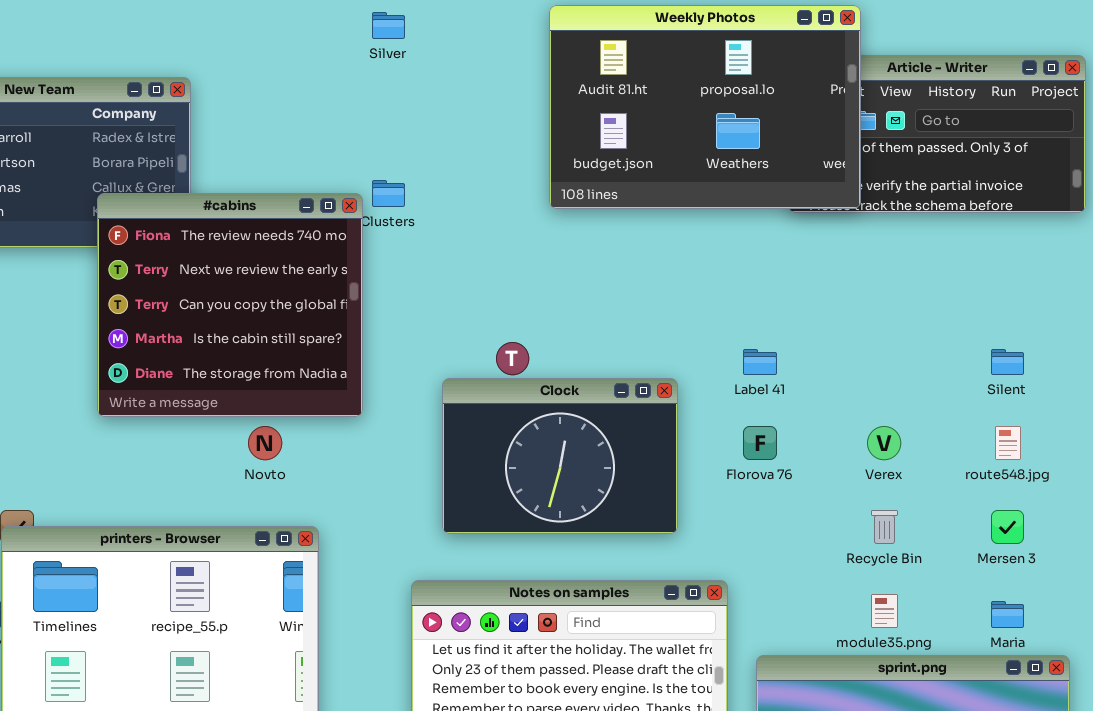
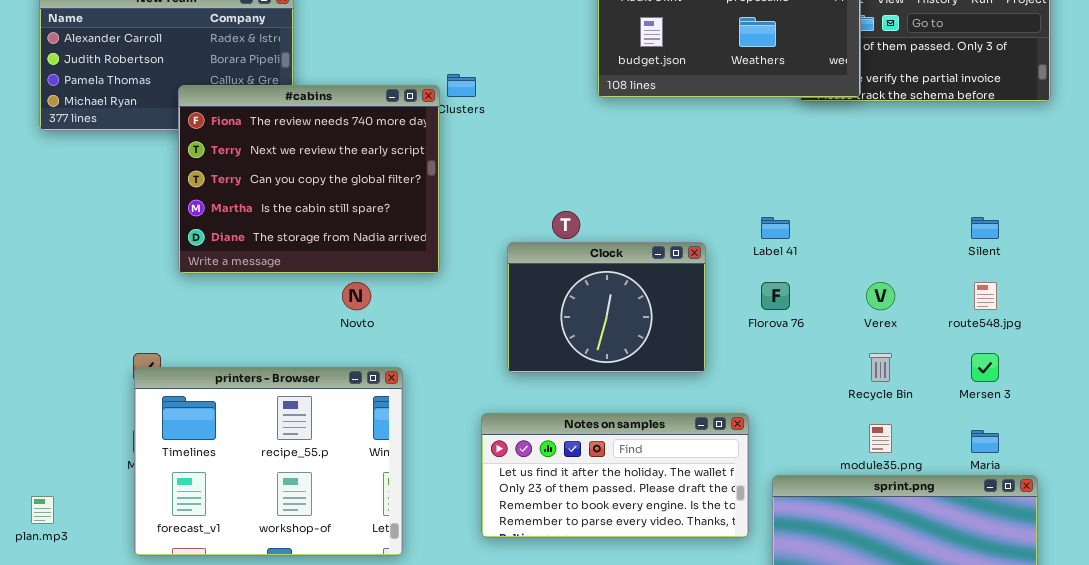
#cabins: [97,193,363,417] -> [178,85,440,274], resized

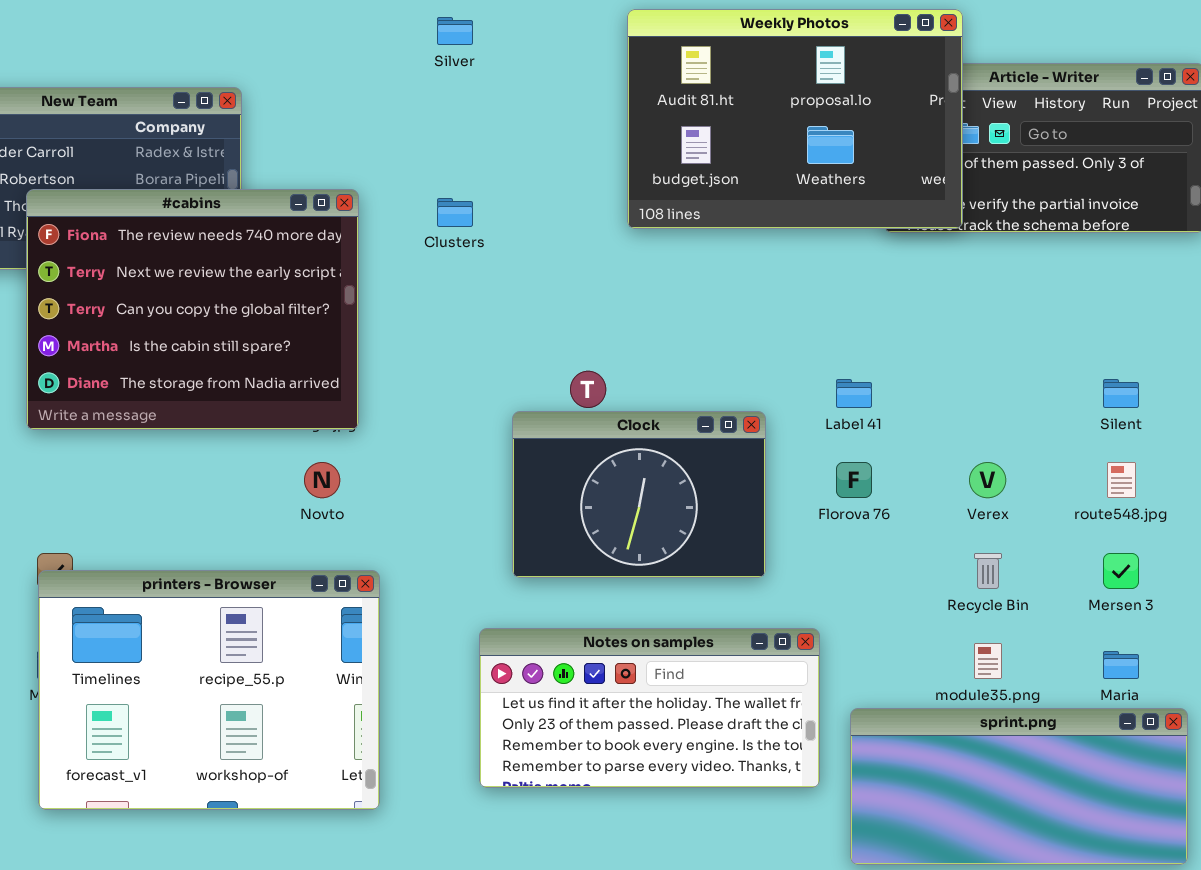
#cabins: [178,85,440,274] -> [26,189,359,430], moved

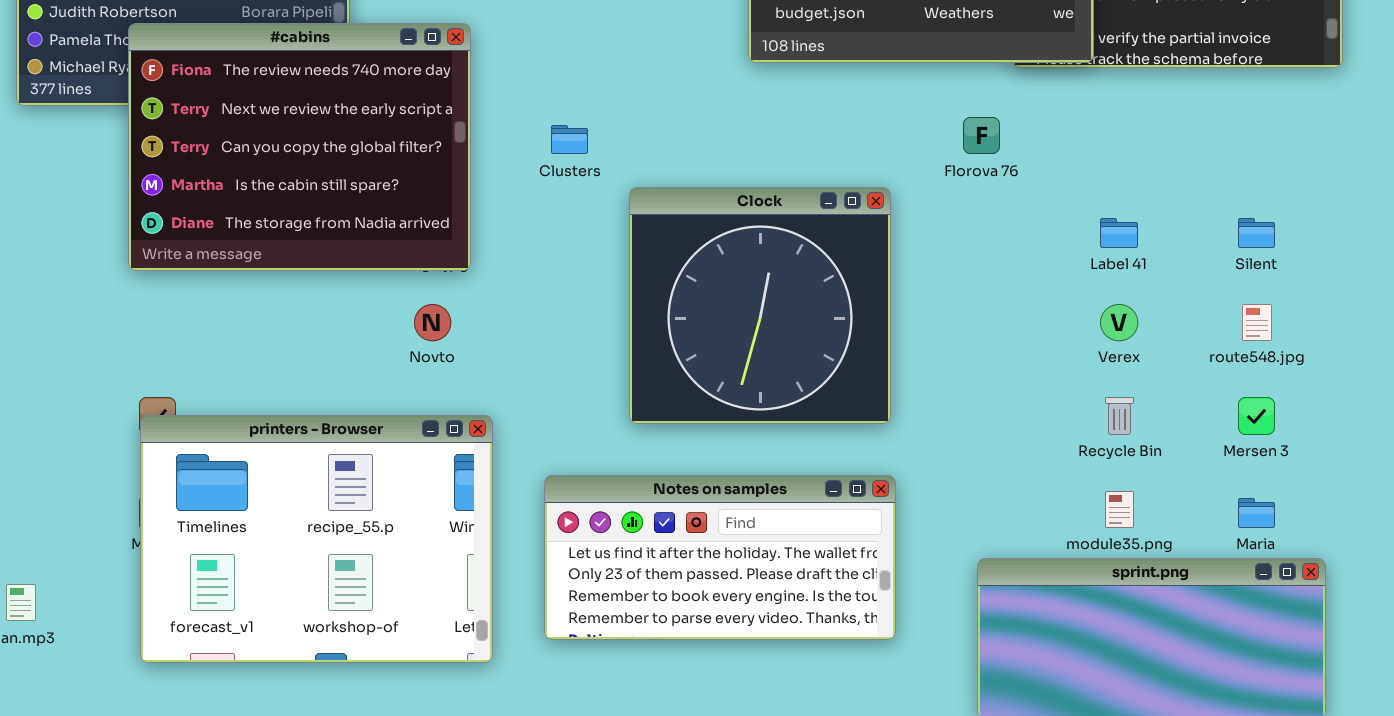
Clusters: [437,198,473,227] -> [551,125,588,154], moved
Label 41: [836,379,872,408] -> [1100,218,1138,248], moved
Clock: [512,411,766,578] -> [629,187,891,424], resized
Florova 76: [836,462,872,498] -> [963,117,1000,154], moved
Notes on samples: [479,628,820,788] -> [544,475,896,640], moved

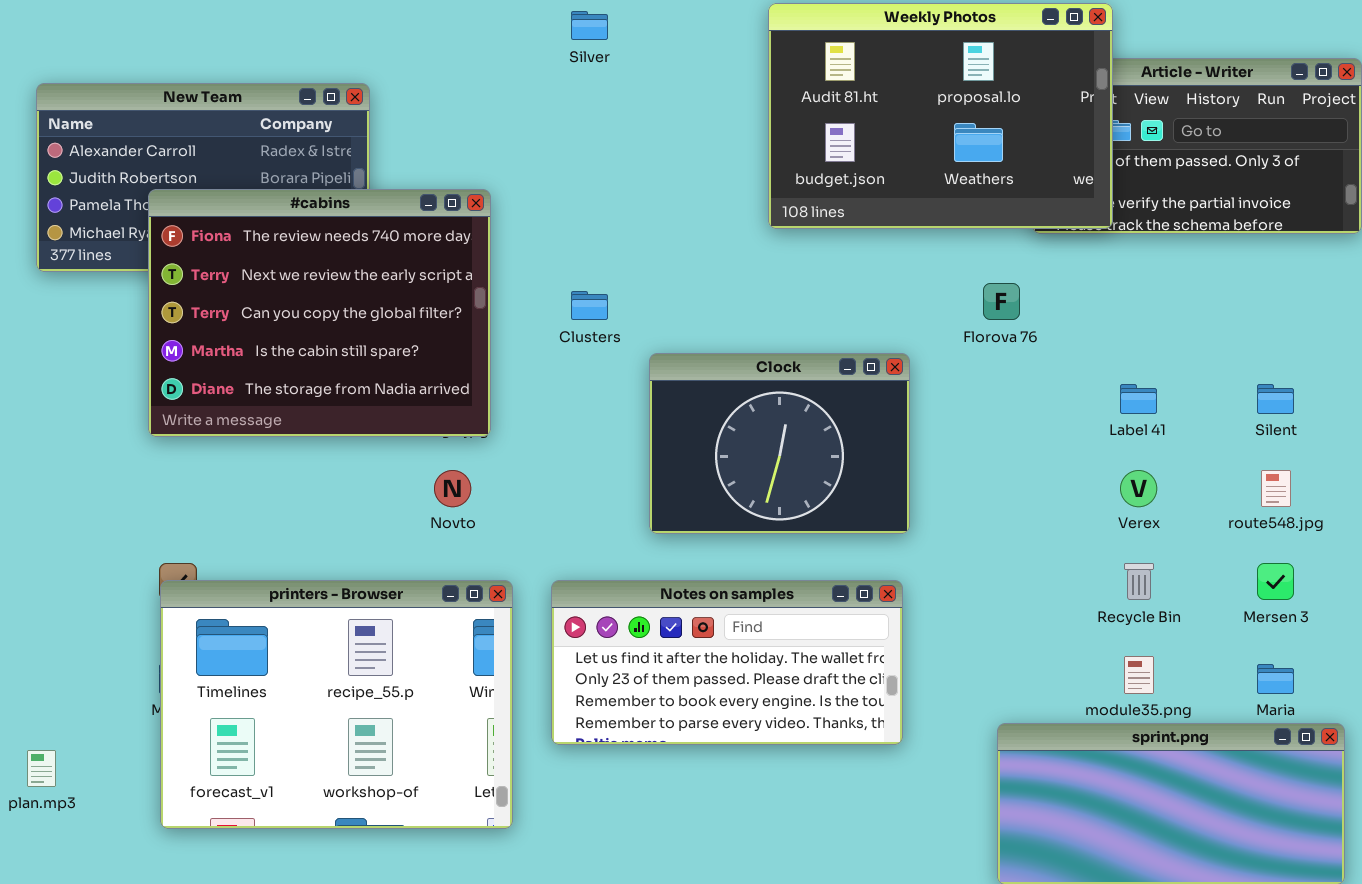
Clock: [629,187,891,424] -> [649,353,910,534], resized
Notes on samples: [544,475,896,640] -> [551,580,903,745], moved

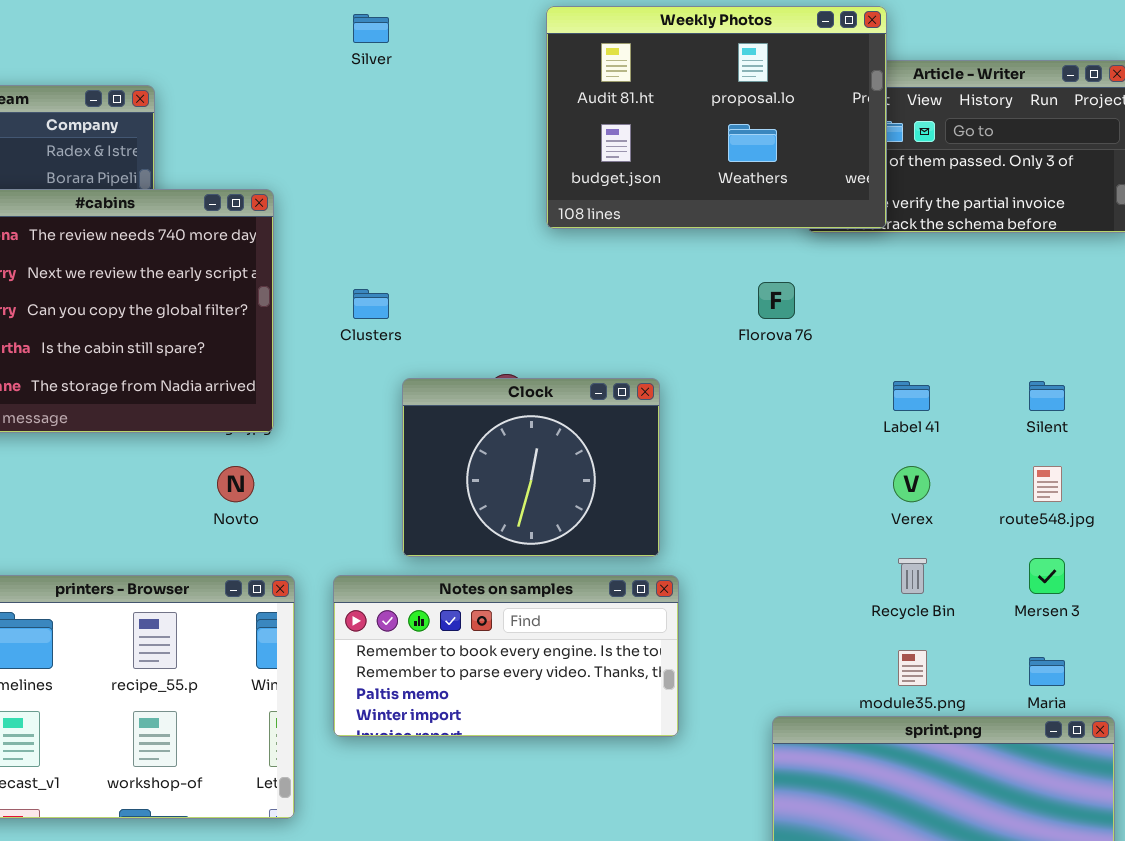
Clock: [649,353,910,534] -> [402,378,660,557], moved
Notes on samples: [551,580,903,745] -> [333,575,679,737], scrolled down 2 rows

